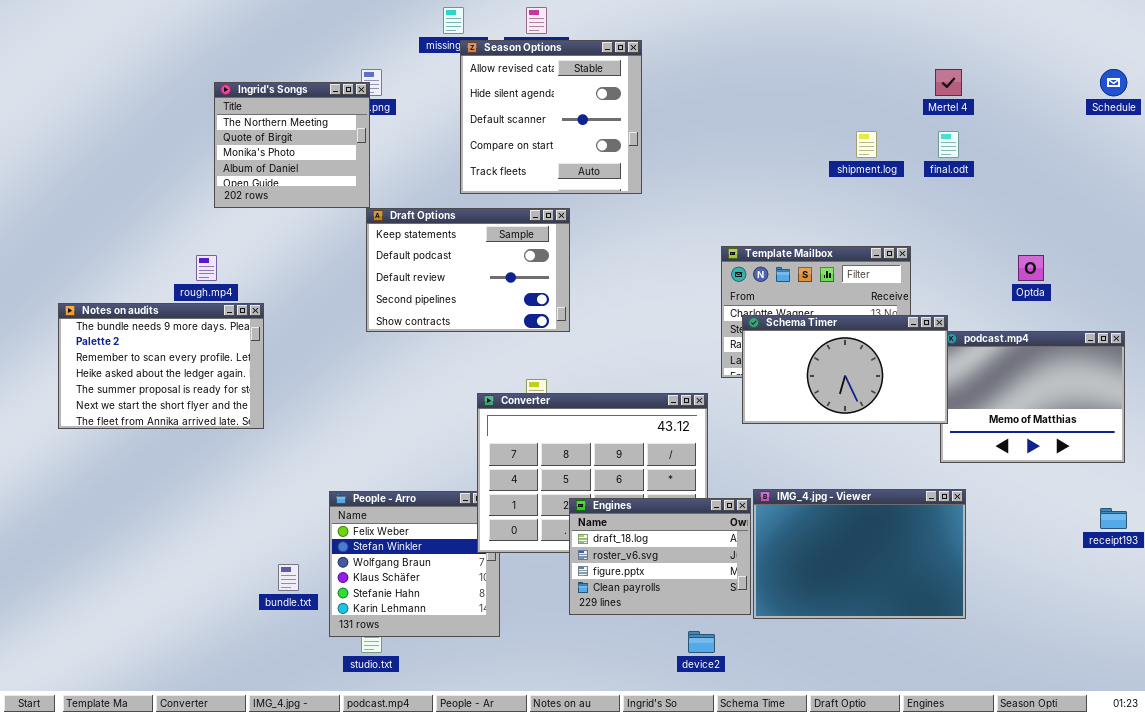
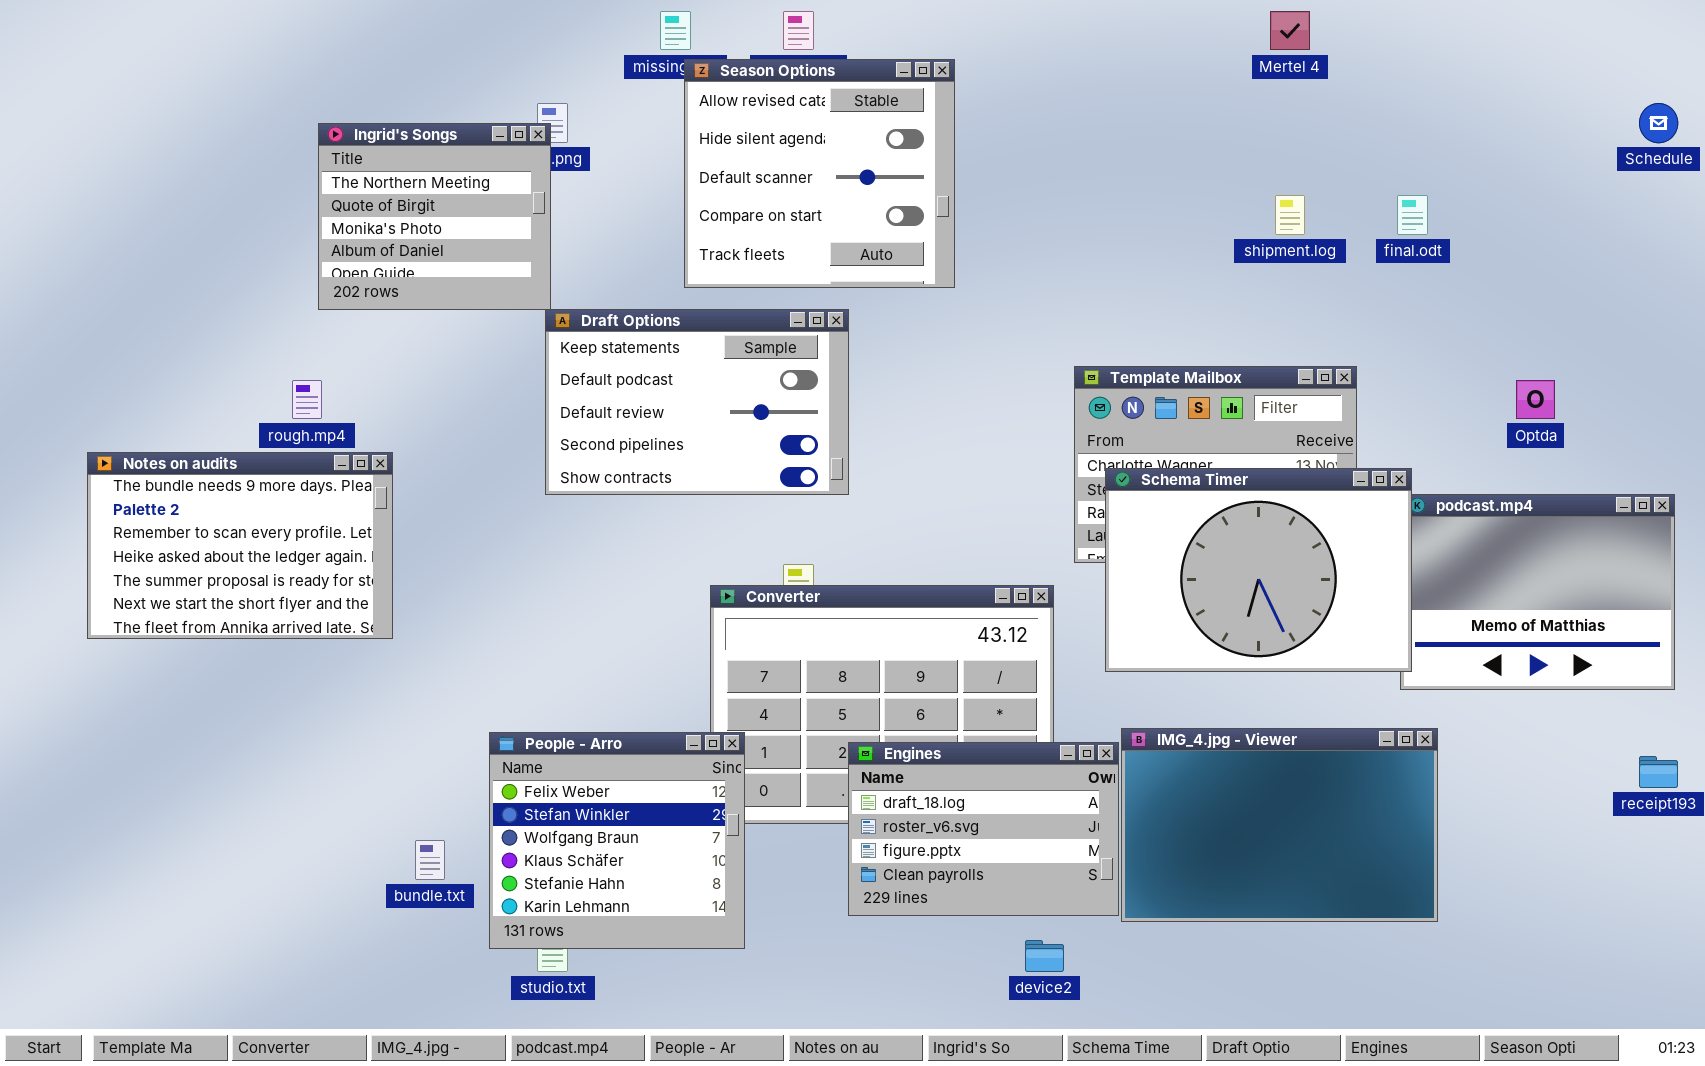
Mertel 4: [935,69,962,96] -> [1270,11,1310,50], moved
Schema Timer: [742,315,948,424] -> [1105,468,1412,672], resized
People - Arro: [329,491,500,637] -> [489,732,745,949], raised

